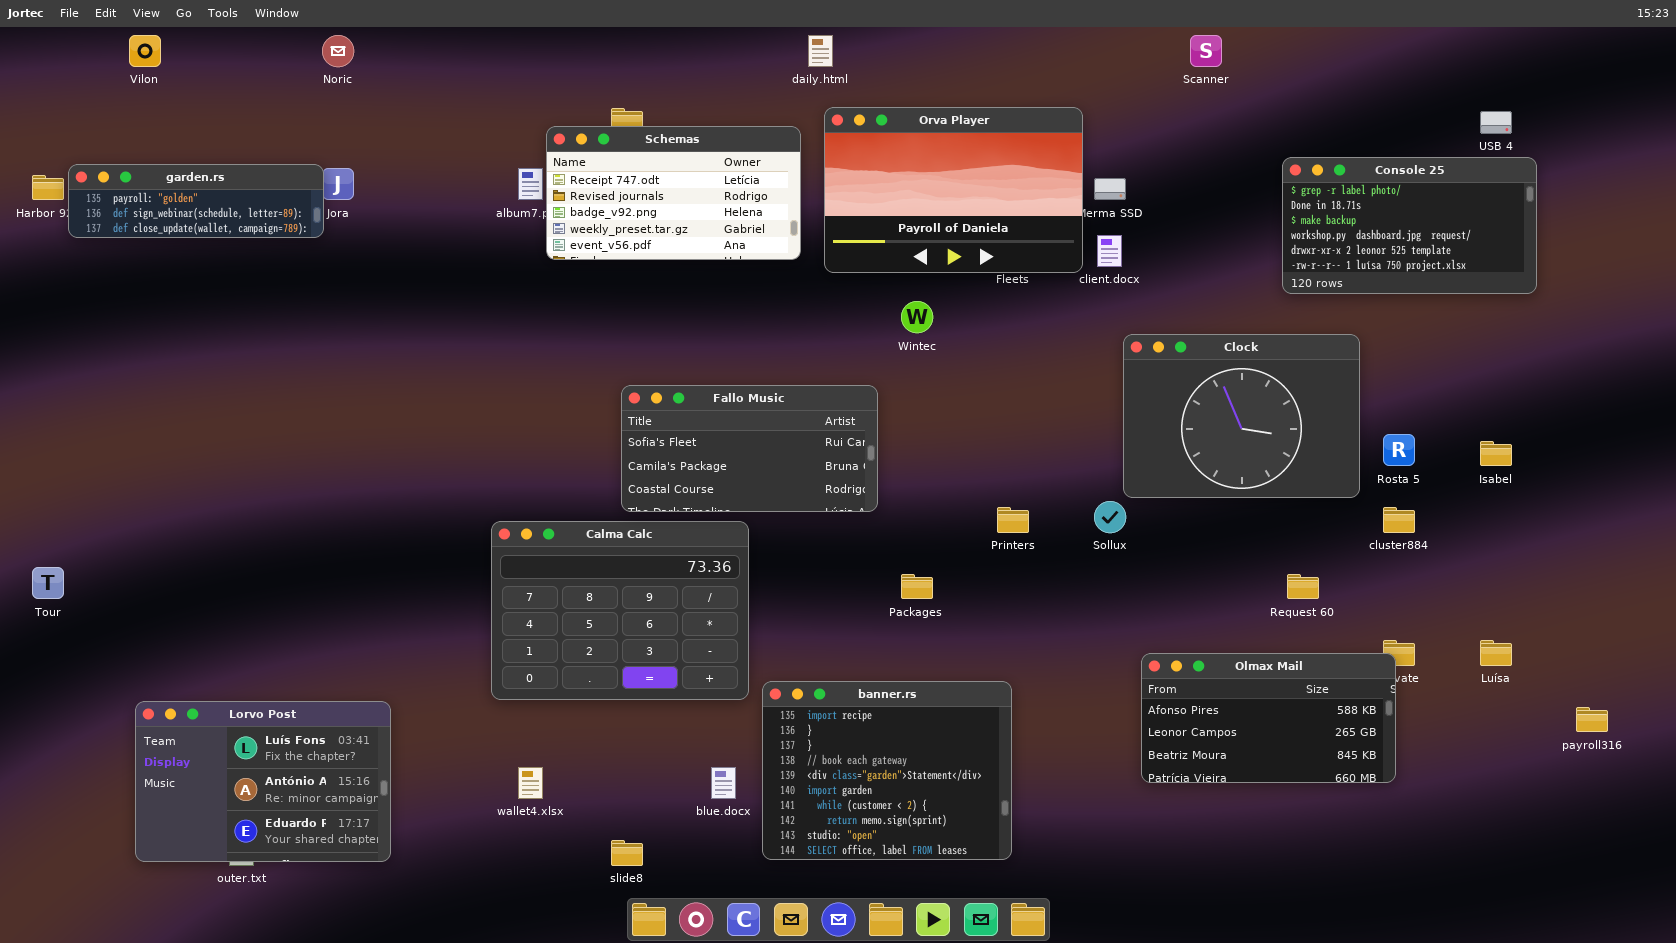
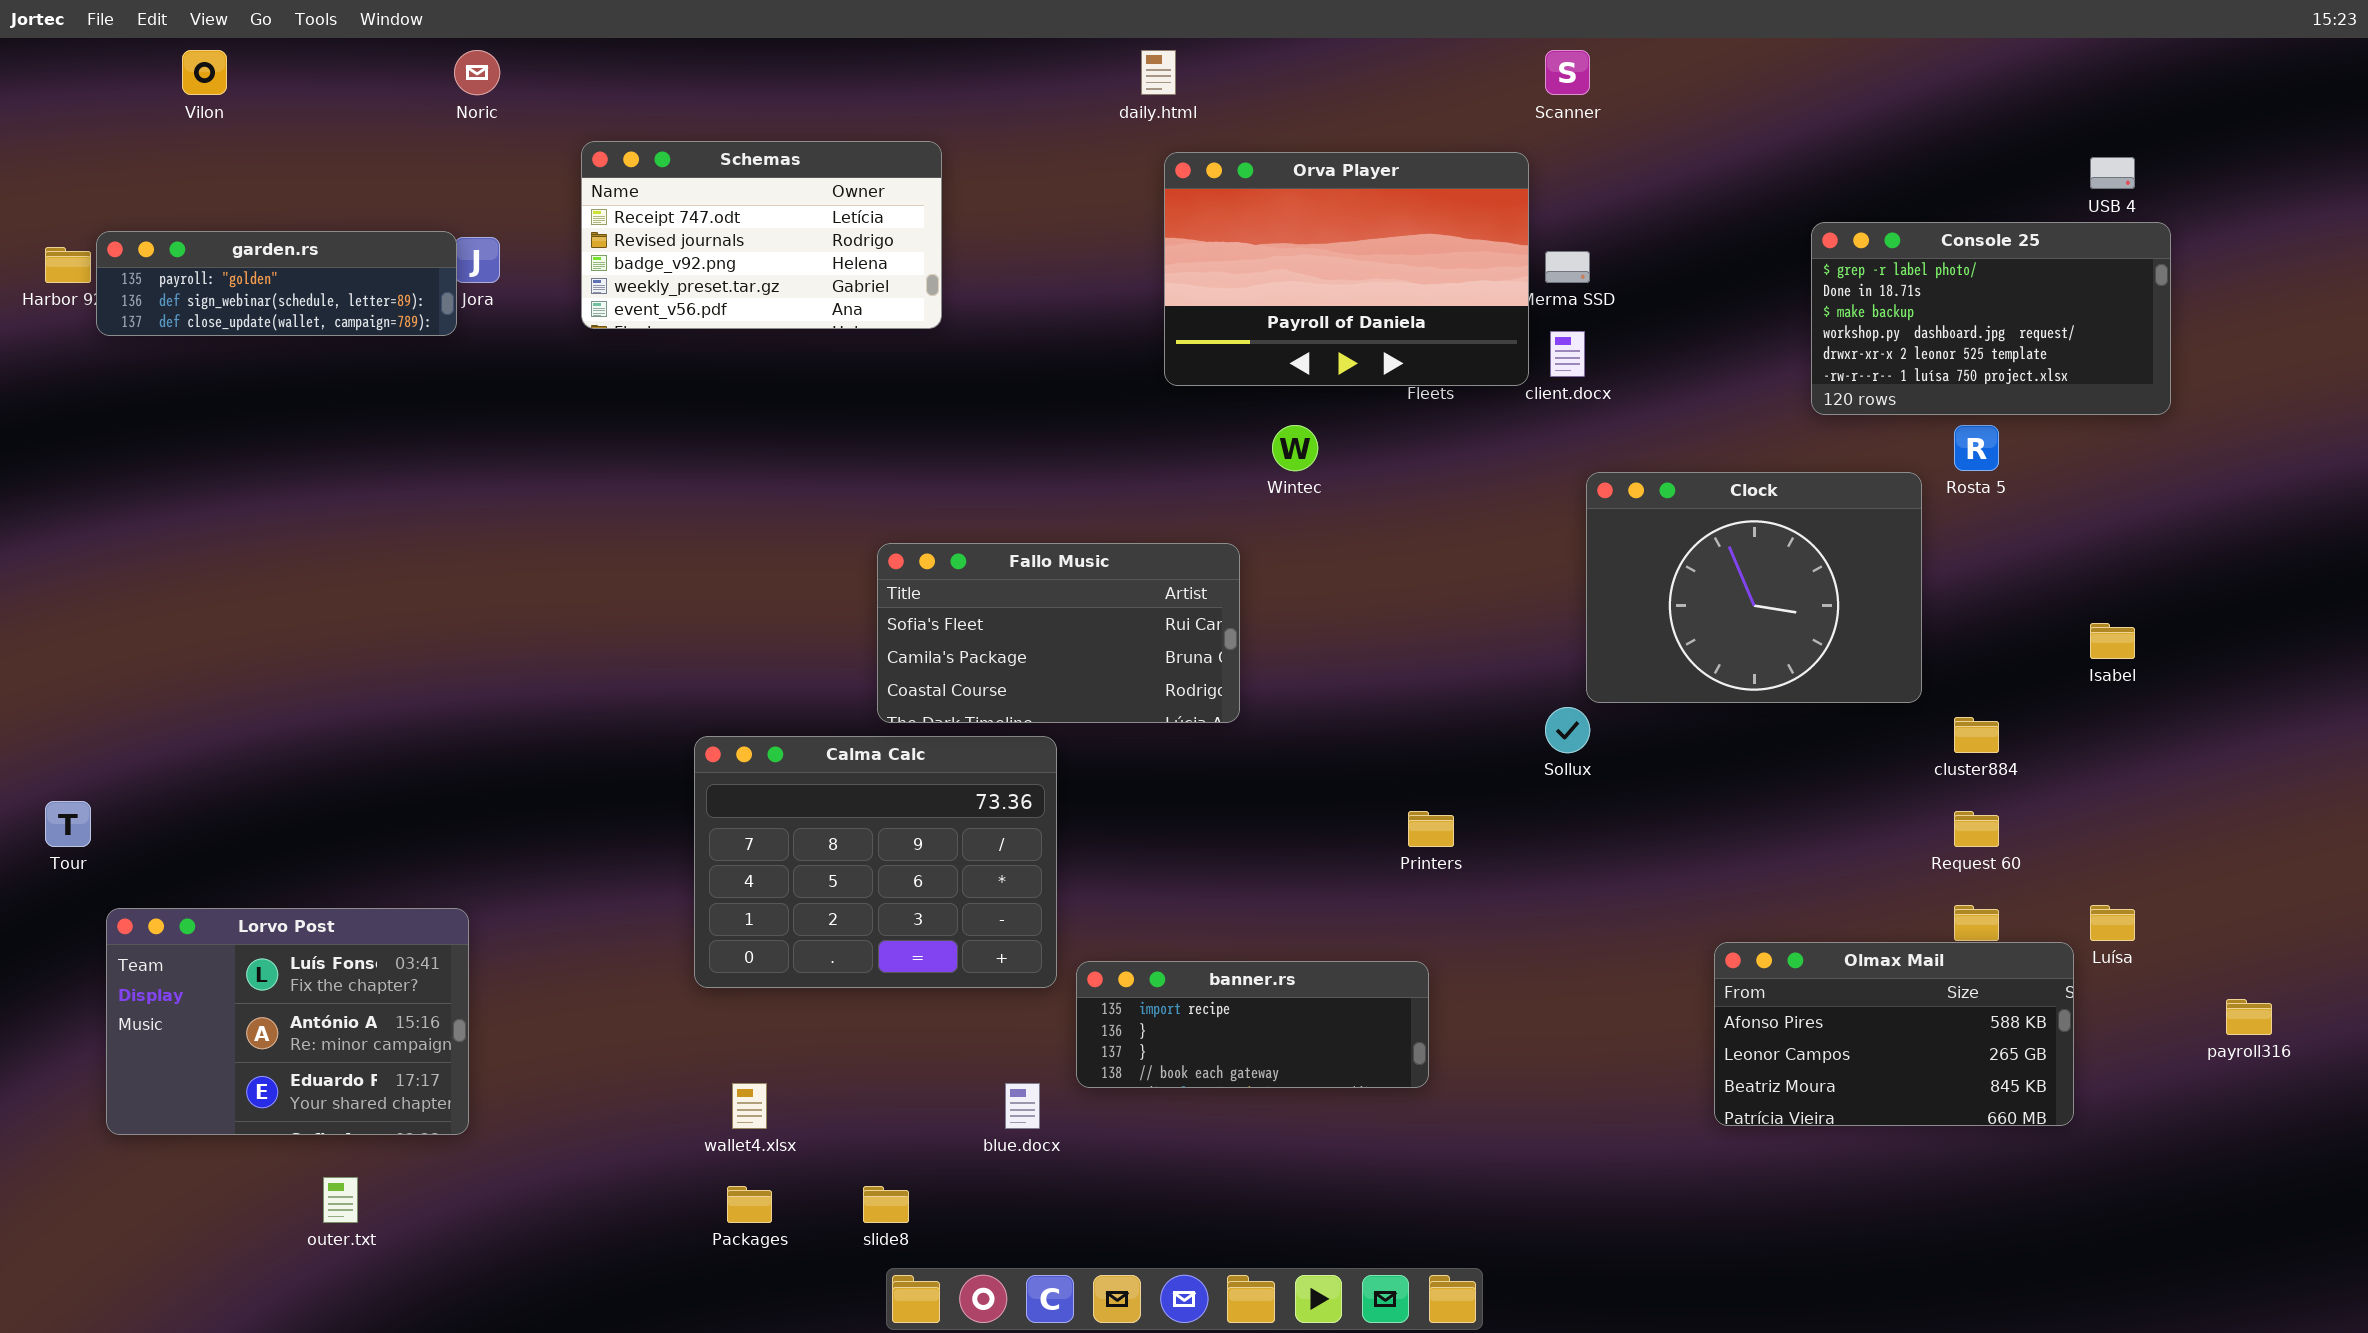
Scanner: [1190,35,1222,67] -> [1545,50,1590,95], moved
Schemas: [546,126,801,260] -> [581,141,942,329], moved
Rosta 5: [1383,434,1415,466] -> [1954,425,1999,471], moved
Printers: [997,507,1029,533] -> [1408,811,1454,847], moved
Packages: [901,574,933,599] -> [727,1186,772,1223], moved
Request 60: [1287,574,1319,599] -> [1954,811,1999,847], moved
Olmax Mail: [1141,653,1396,783] -> [1714,942,2074,1126], moved
banner.rs: [762,681,1012,860] -> [1076,961,1429,1088], resized
Lorvo Post: [135,701,391,862] -> [106,908,469,1135], moved

